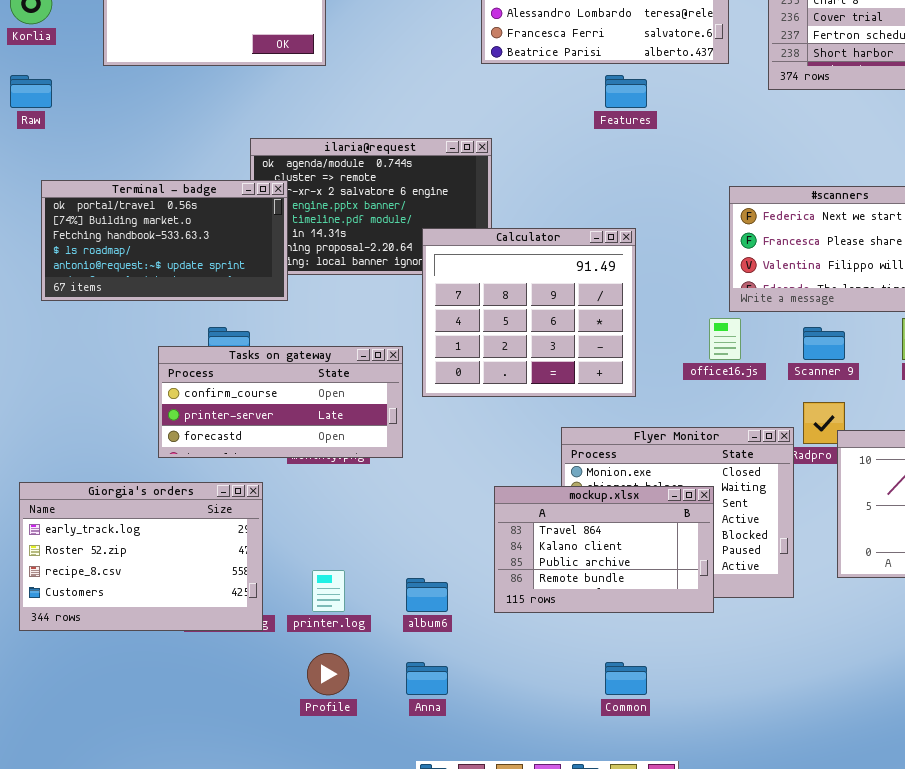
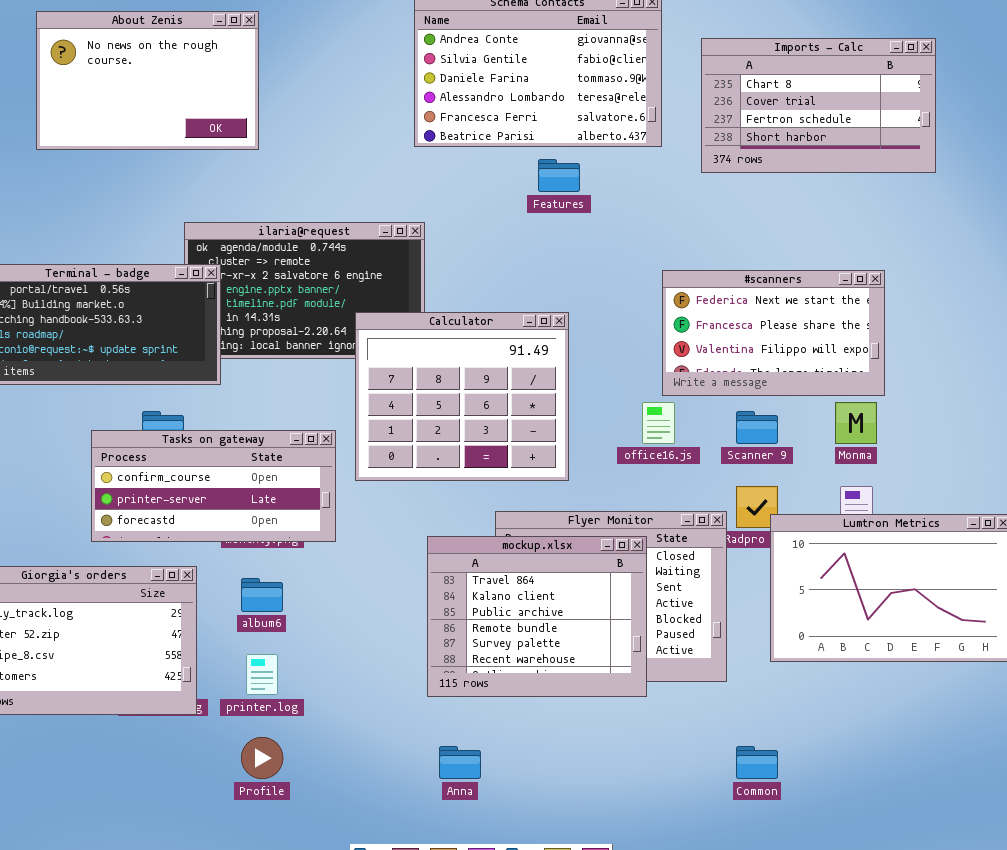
mockup.xlsx: [494,486,714,613] -> [427,536,647,697], resized
album6: [406,578,448,612] -> [241,578,283,612], moved
Anna: [406,662,448,695] -> [439,746,481,779], moved
Common: [605,662,647,695] -> [736,746,778,779], moved

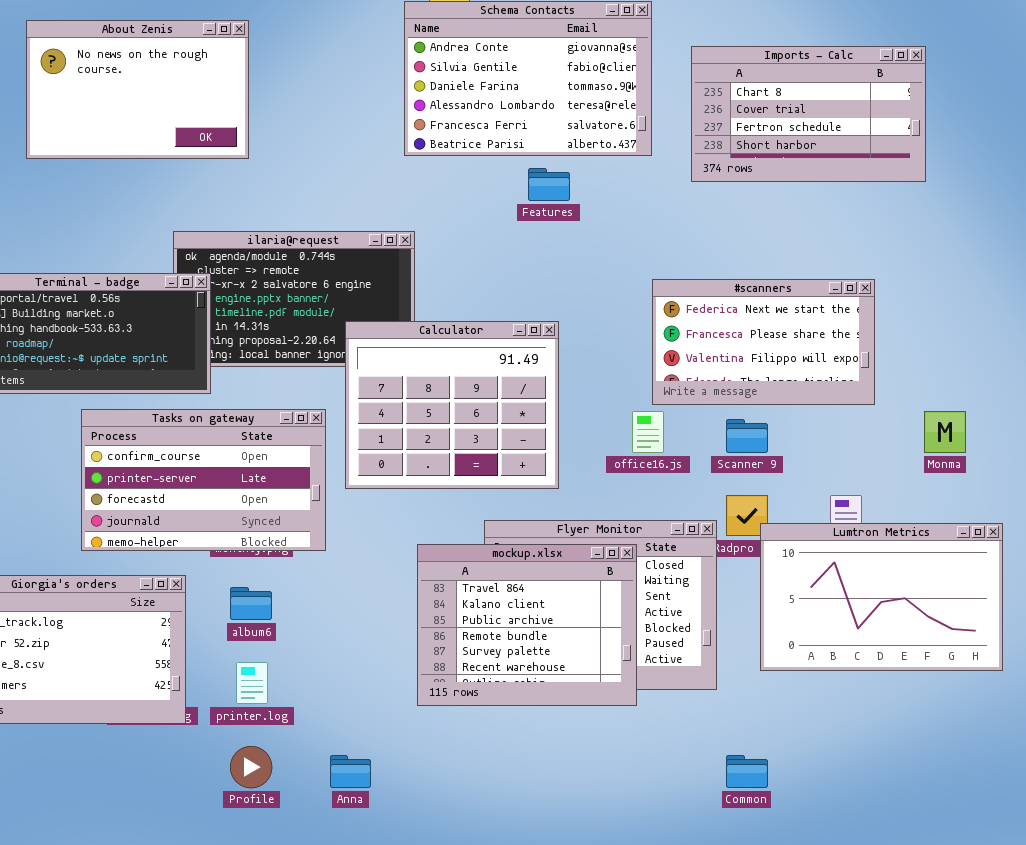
Monma: [835,402,877,444] -> [924,411,966,453], moved
Tasks on gateway: [91,430,336,542] -> [81,409,326,551], resized
Anna: [439,746,481,779] -> [330,755,371,788], moved

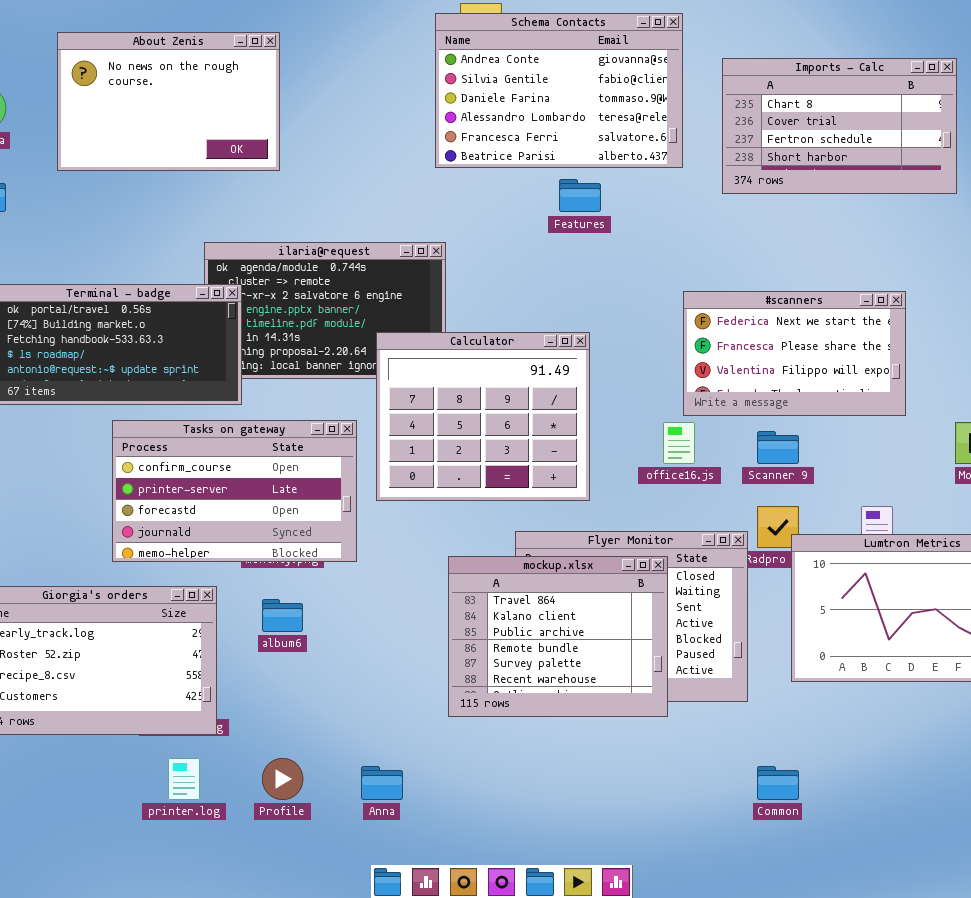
printer.log: [236,662,268,704] -> [168,758,200,800], moved

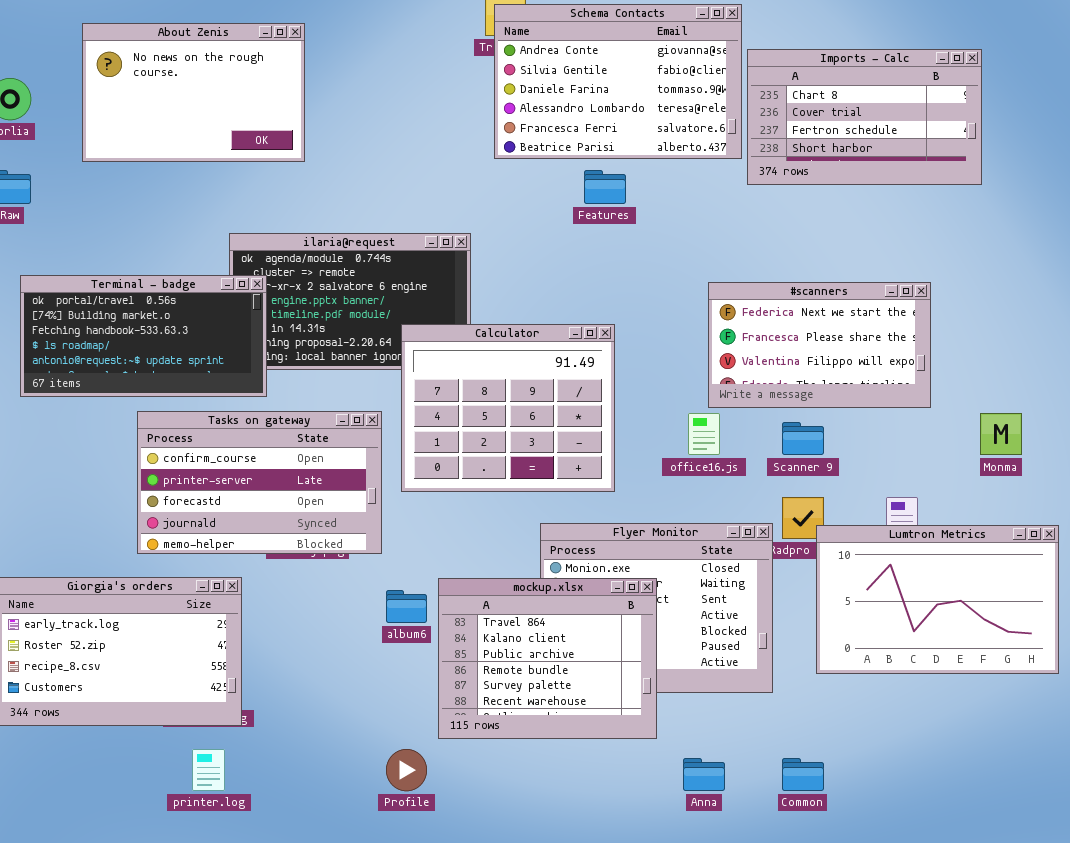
Schema Contacts: [435,13,683,168] -> [494,4,742,159], moved
mockup.xlsx: [448,556,668,717] -> [438,578,657,739], moved
album6: [262,599,303,632] -> [386,590,427,623], moved
Profile: [262,758,303,800] -> [386,749,427,791], moved
Anna: [361,766,403,800] -> [683,758,725,791], moved

